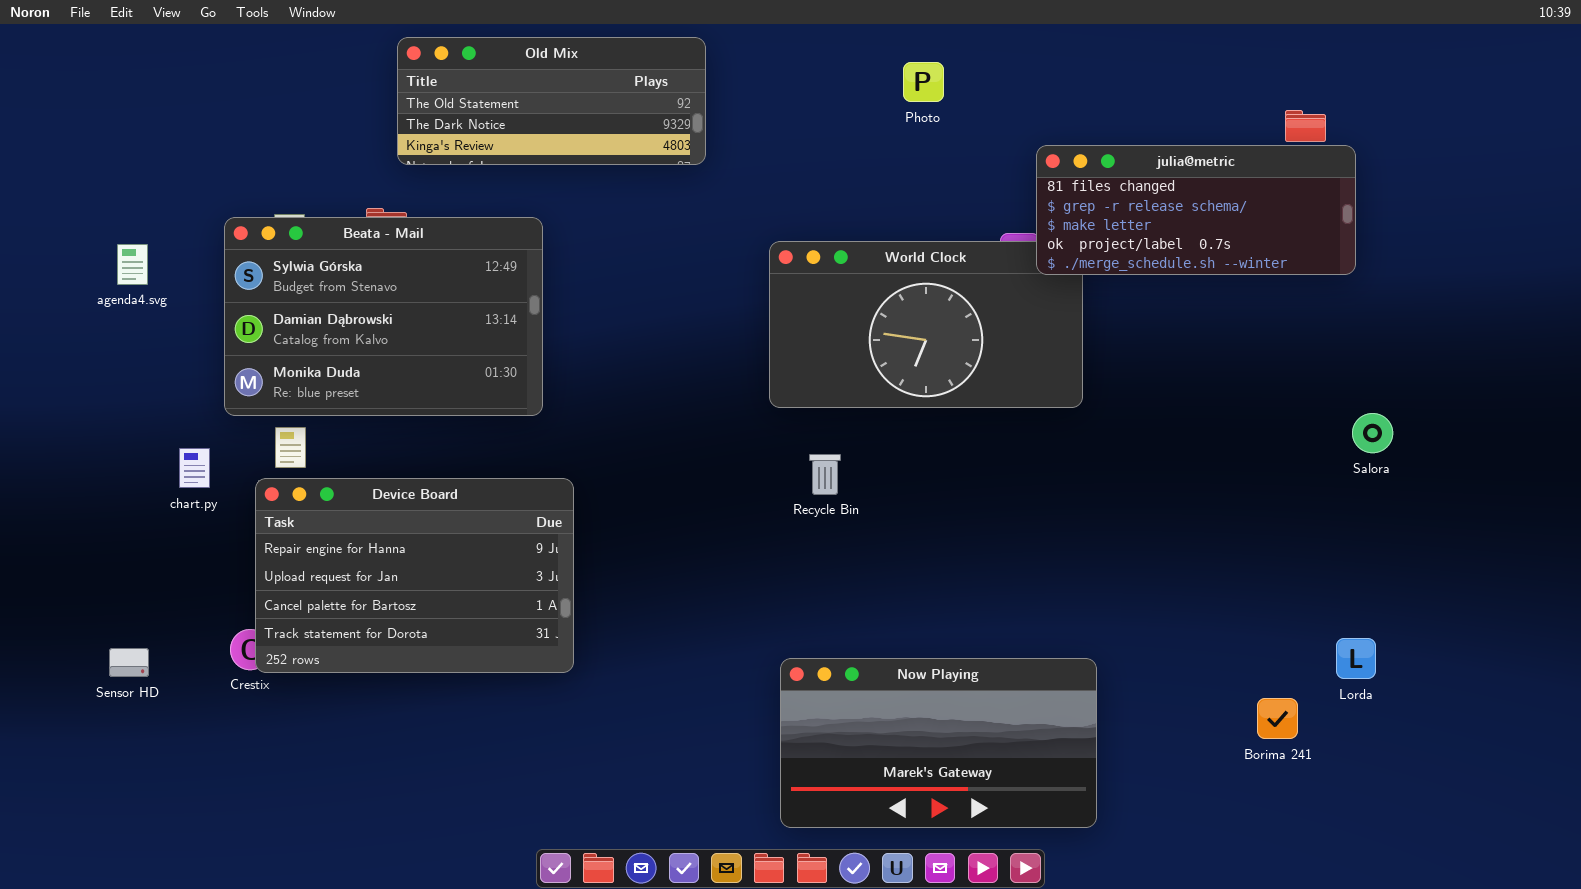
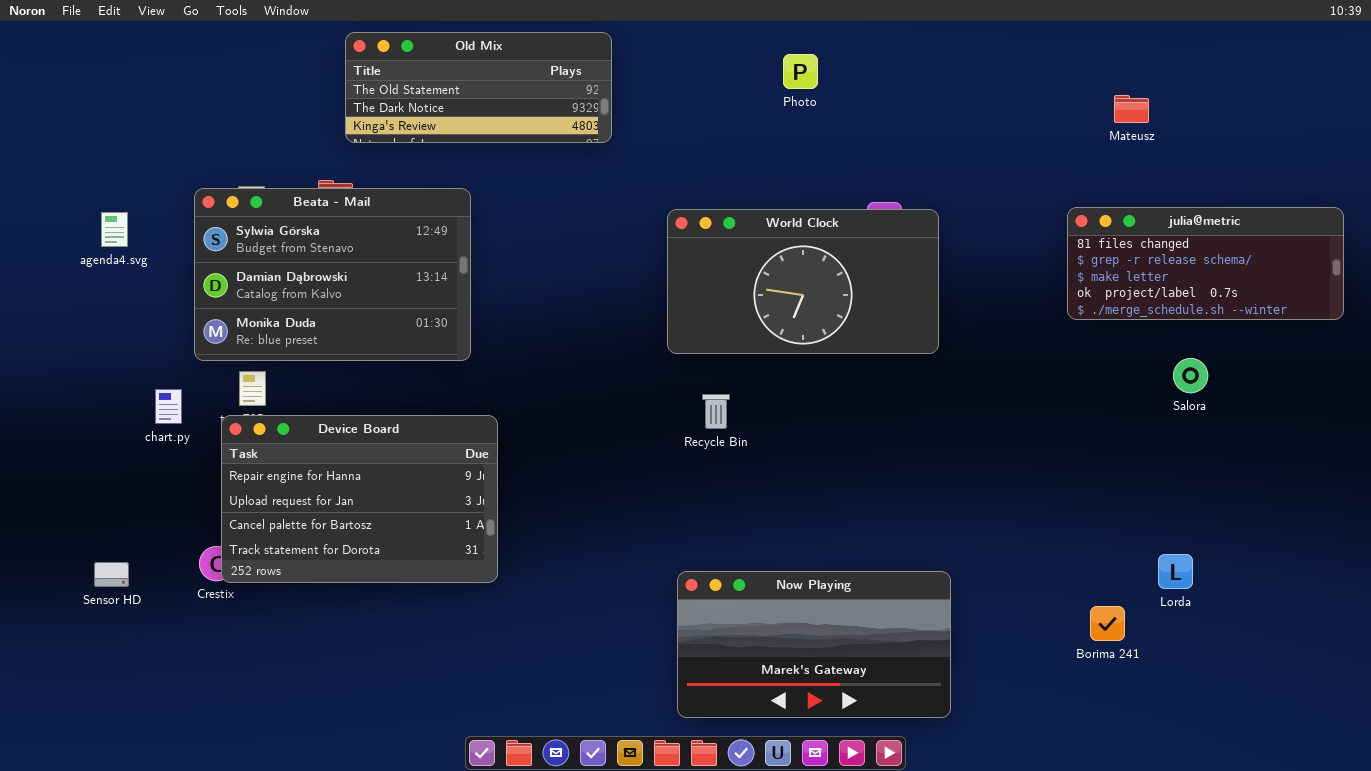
julia@metric: [1036,145,1356,275] -> [1067,207,1344,320], moved

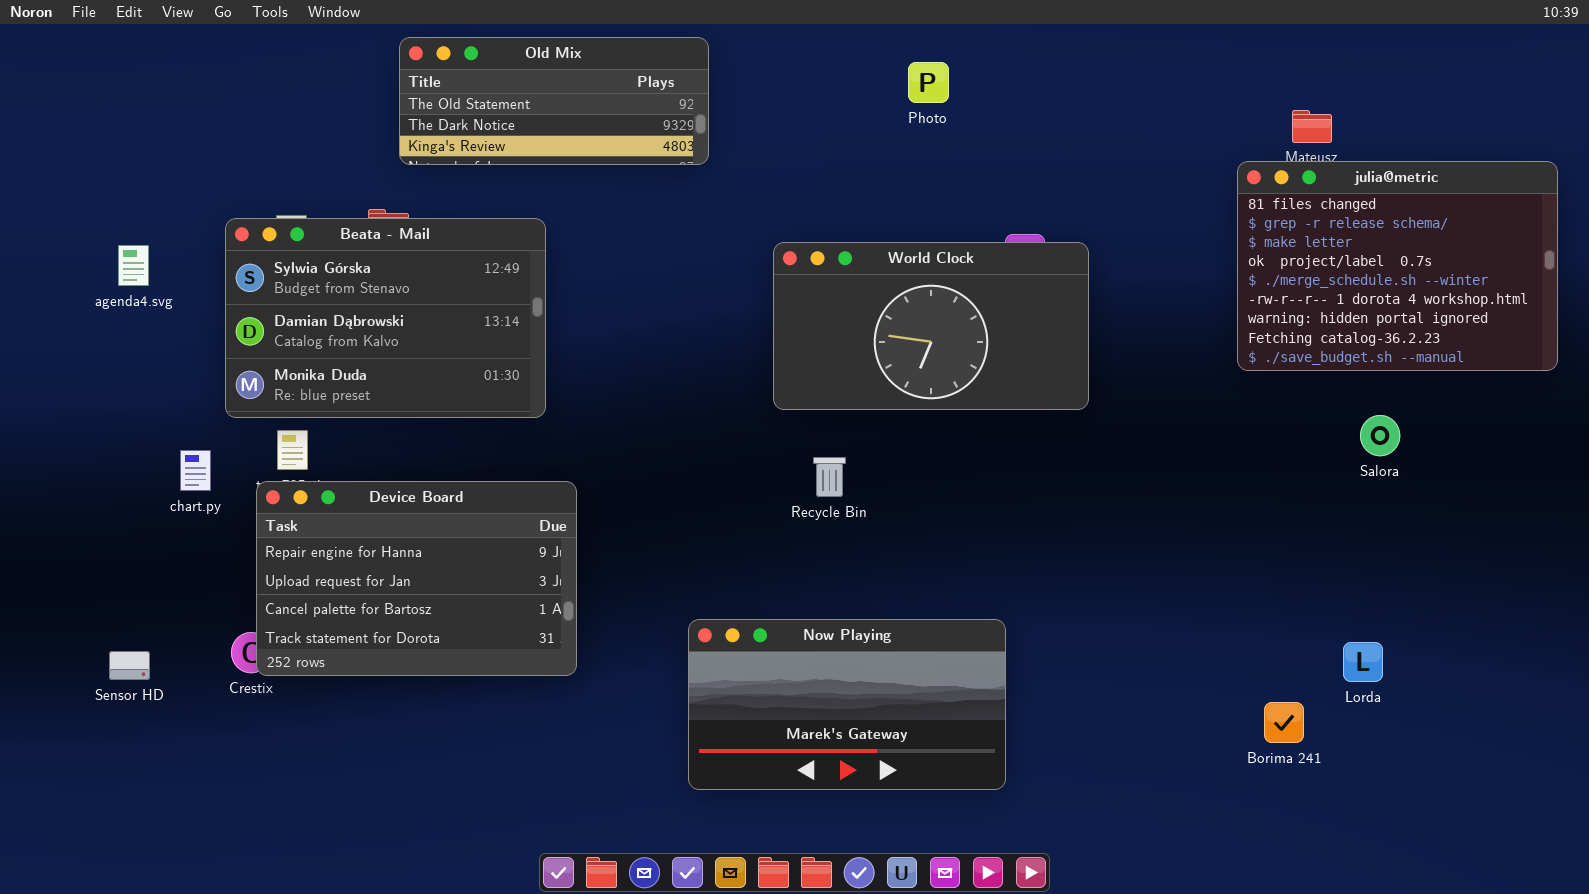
julia@metric: [1067,207,1344,320] -> [1237,161,1558,371], resized
Now Playing: [677,571,951,718] -> [688,619,1006,790], moved

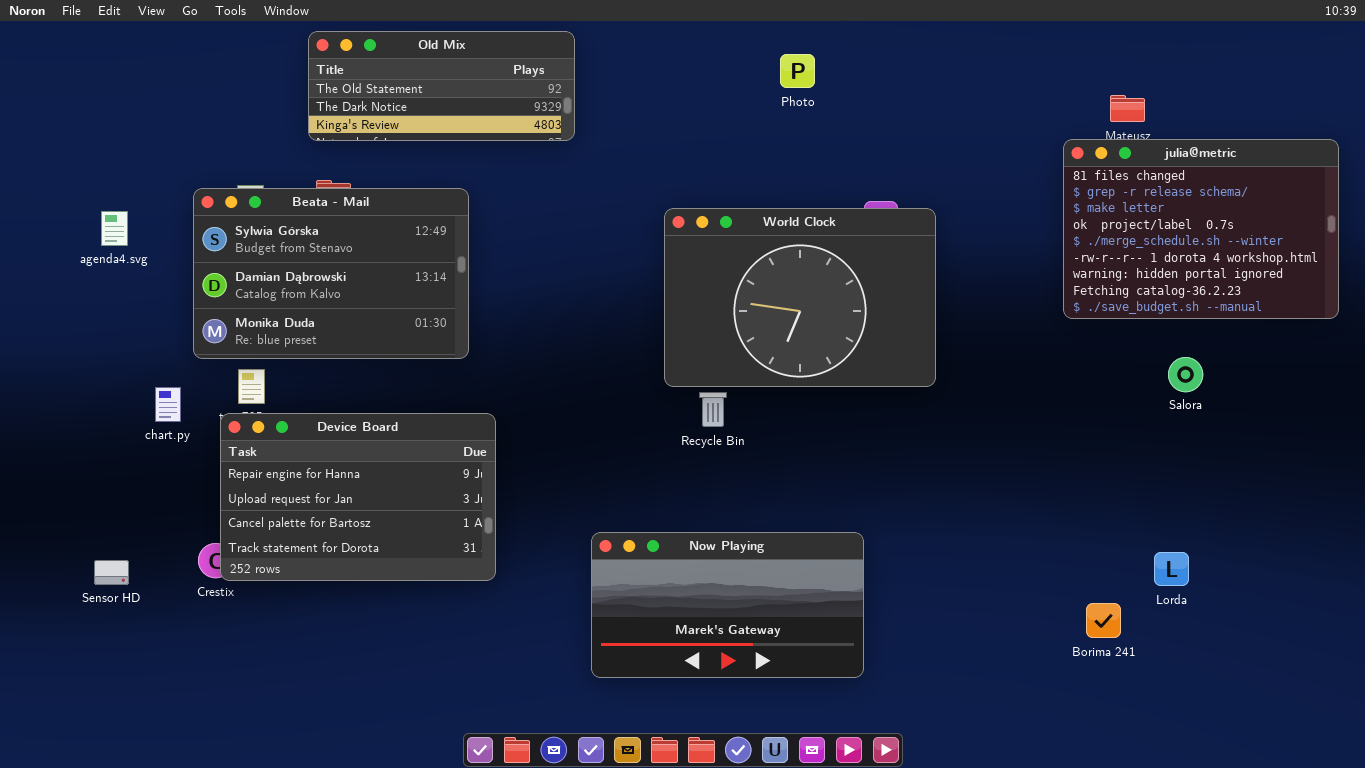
Old Mix: [399,37,709,165] -> [308,31,575,141], moved
World Clock: [773,242,1089,410] -> [664,208,936,387], resized

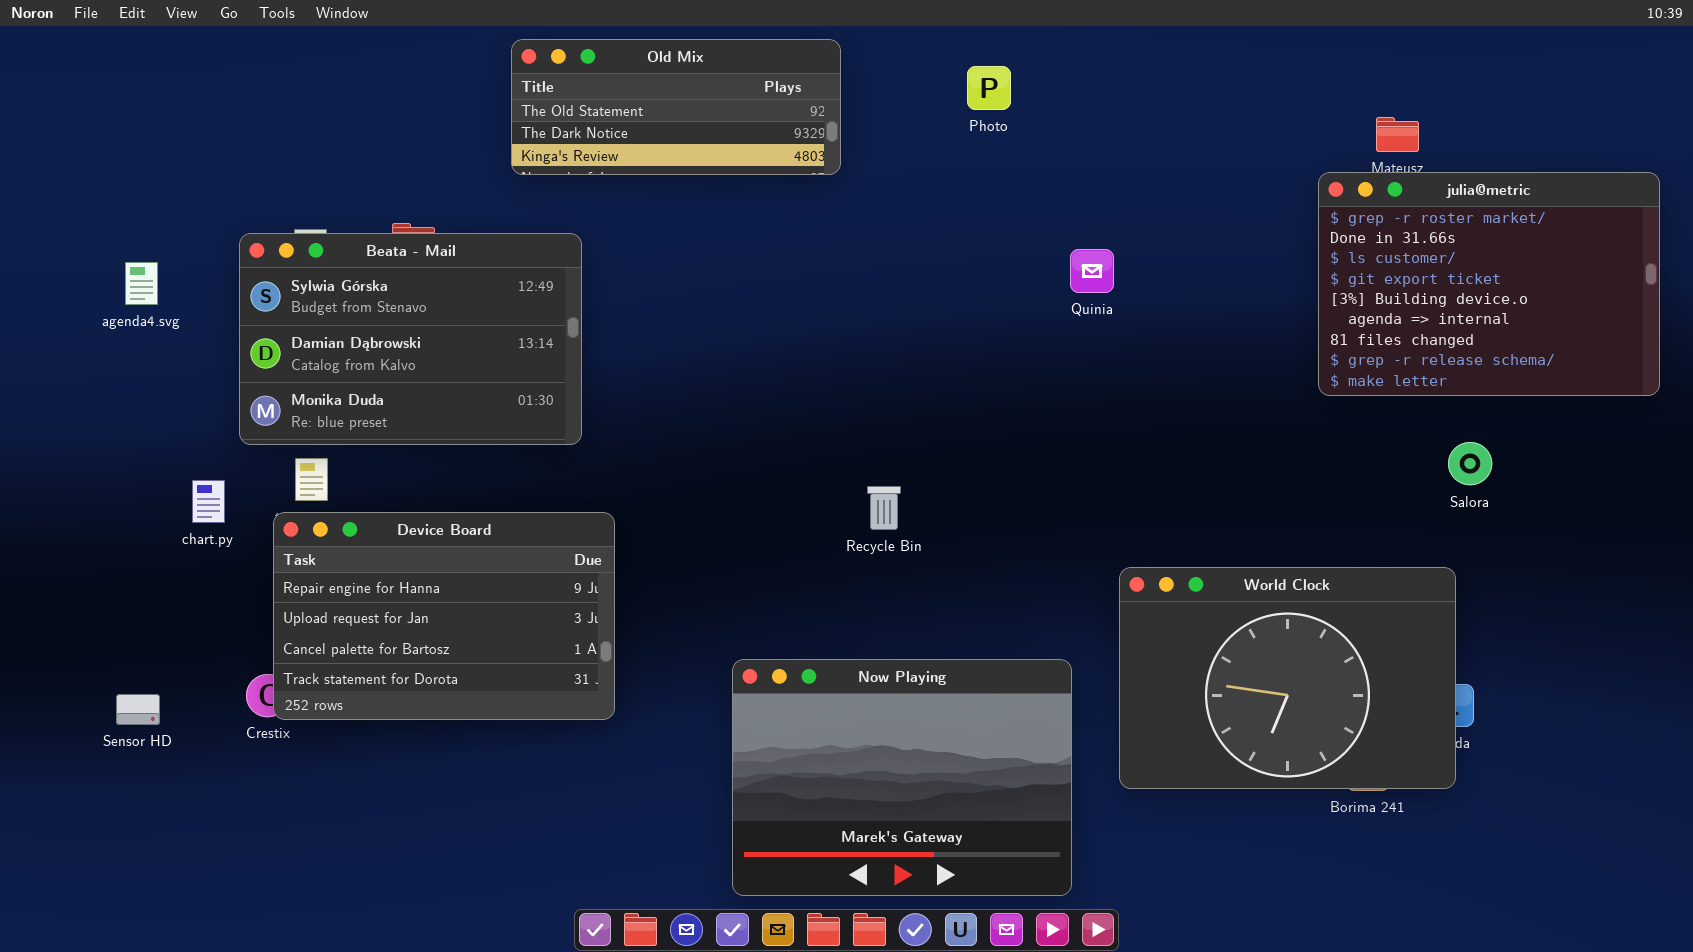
Old Mix: [308,31,575,141] -> [511,39,841,175], moved
julia@metric: [1063,139,1339,319] -> [1318,172,1660,396], scrolled up 6 rows
World Clock: [664,208,936,387] -> [1119,567,1456,789], moved
Now Playing: [591,532,864,678] -> [732,659,1072,896], resized

